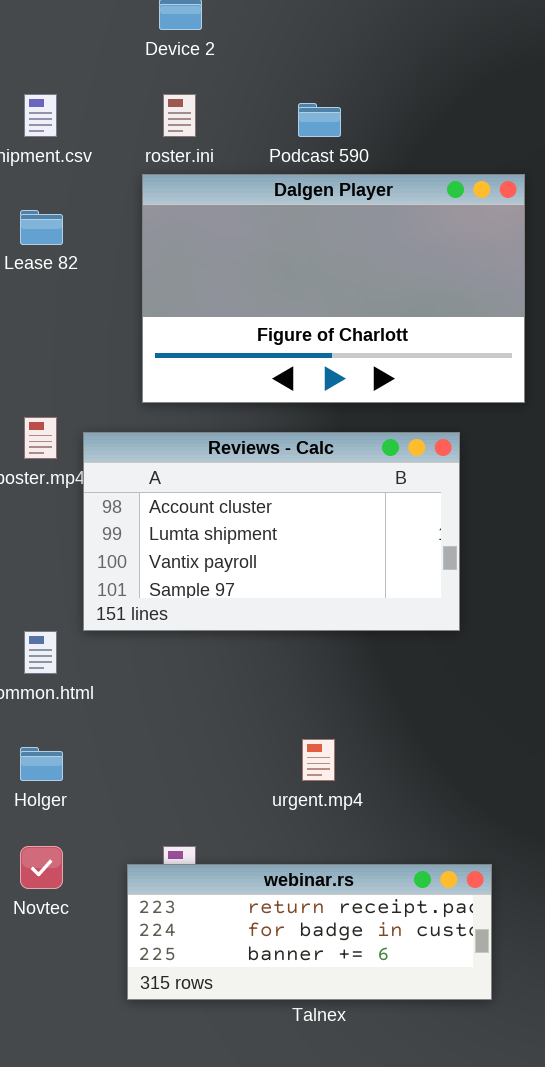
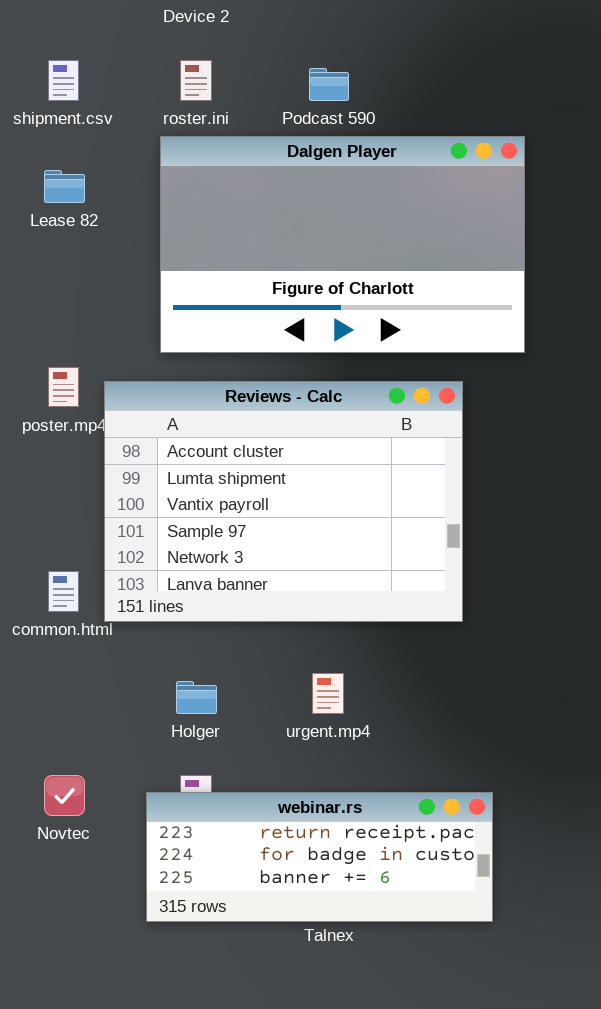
Reviews - Calc: [83,432,460,631] -> [104,381,463,622], resized
Holger: [20,747,63,781] -> [176,681,217,714], moved

